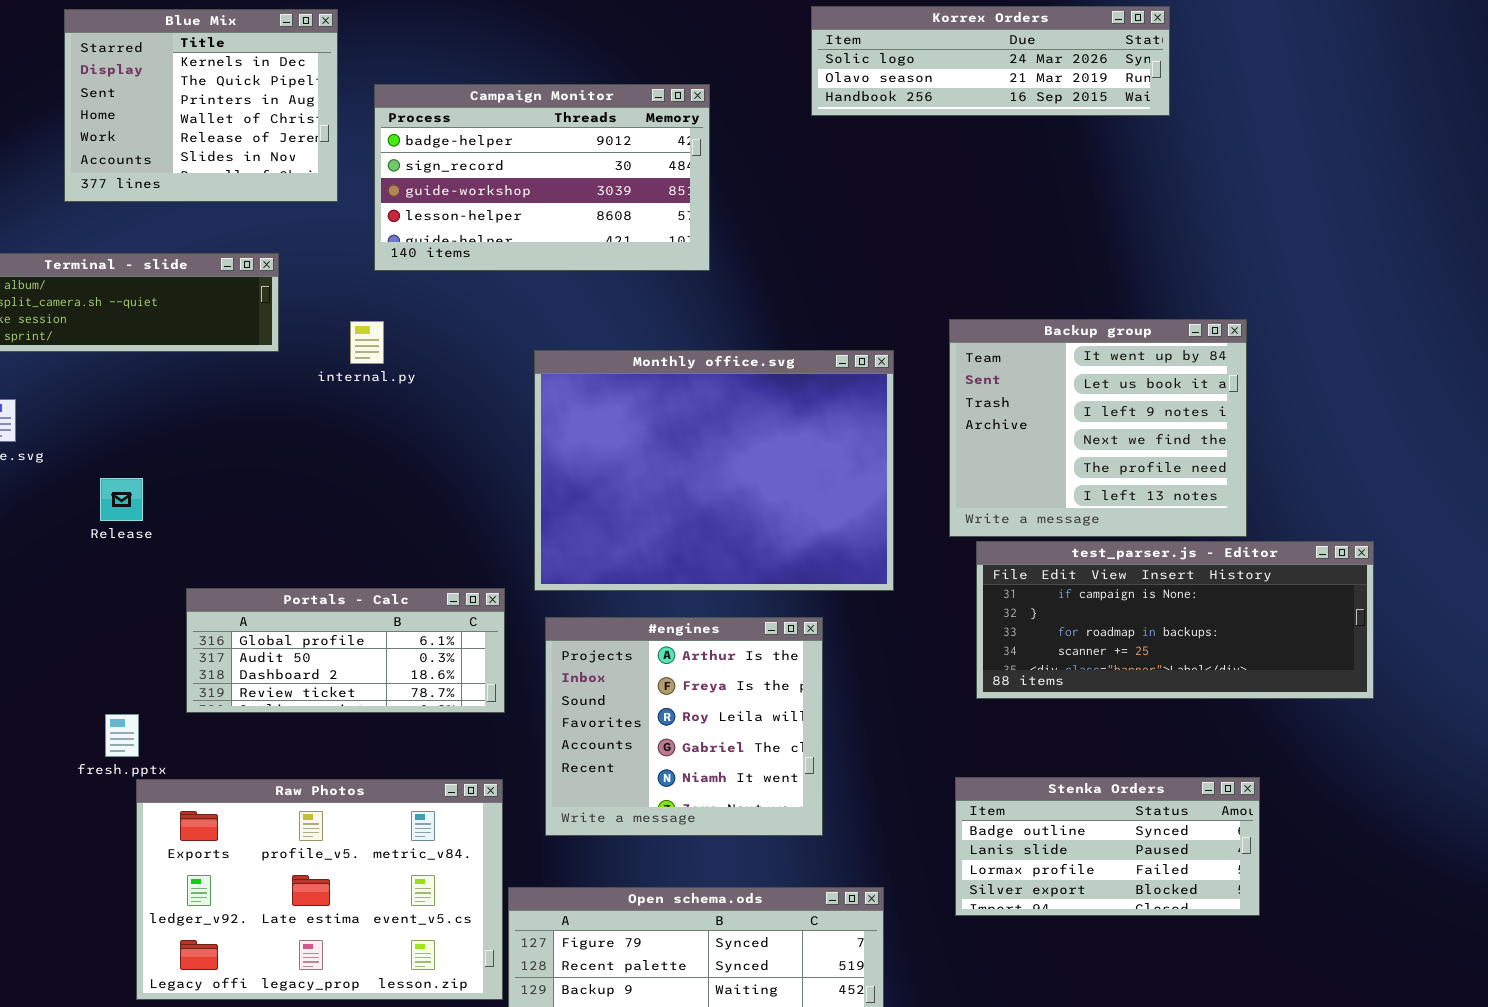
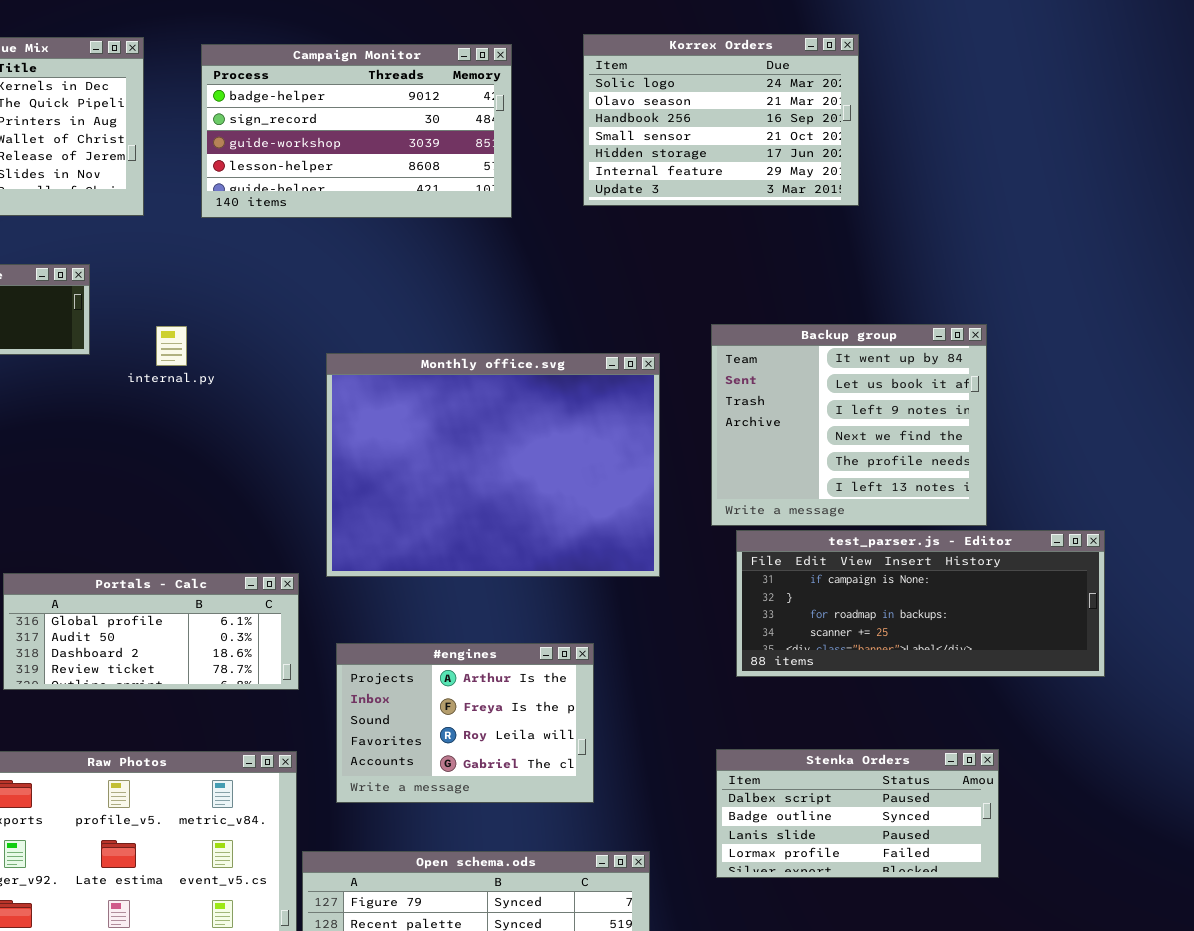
Korrex Orders: [811,6,1170,116] -> [583,34,859,206], resized
Campaign Monitor: [374,84,710,271] -> [201,44,512,218], moved
#engines: [545,617,823,836] -> [336,643,594,803], resized
Stenka Orders: [955,777,1260,916] -> [716,749,999,878], scrolled up 1 row

